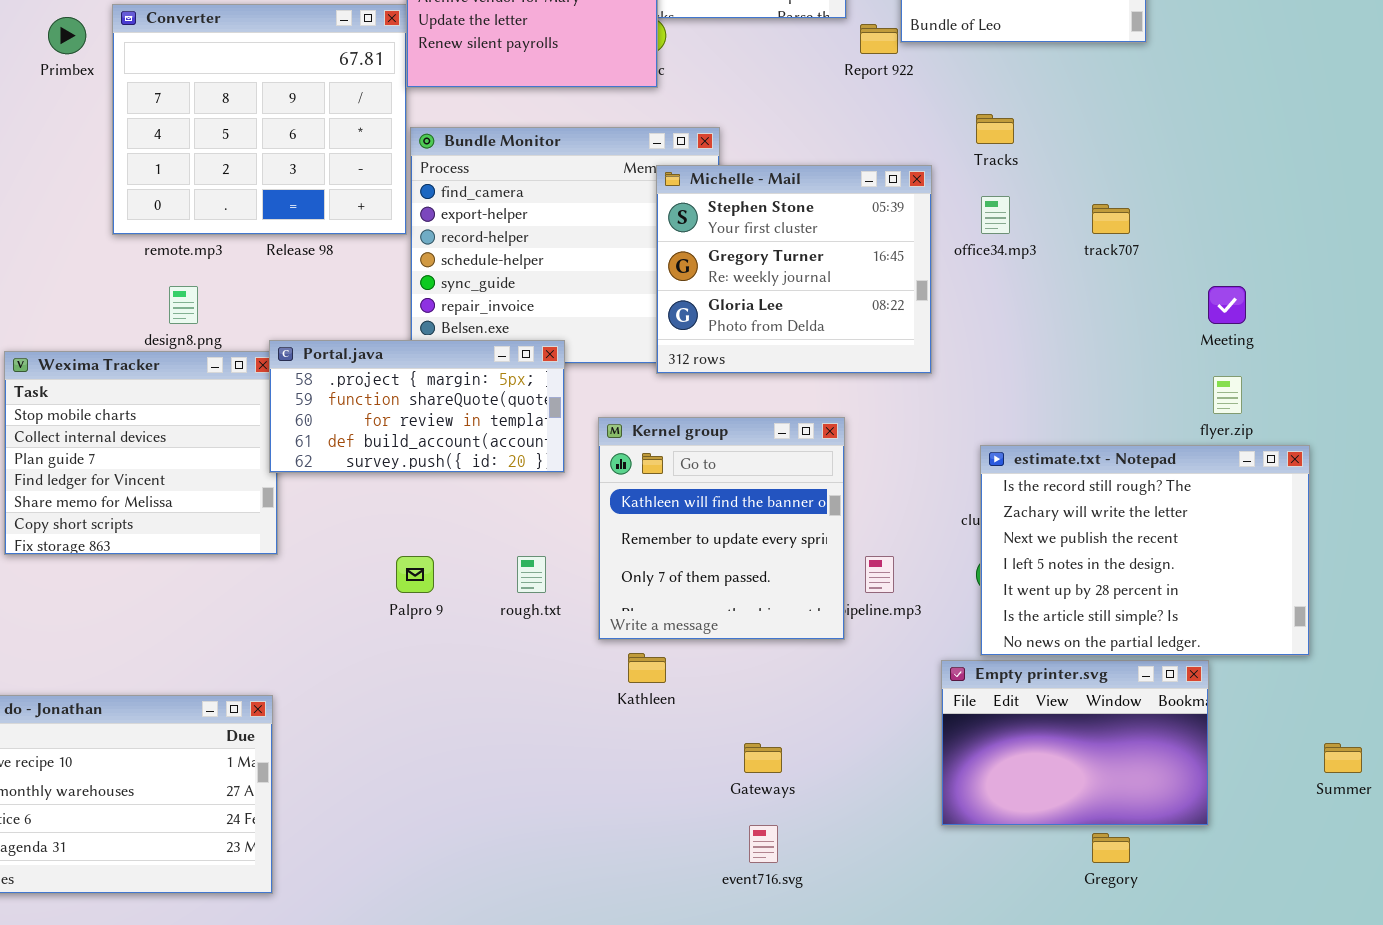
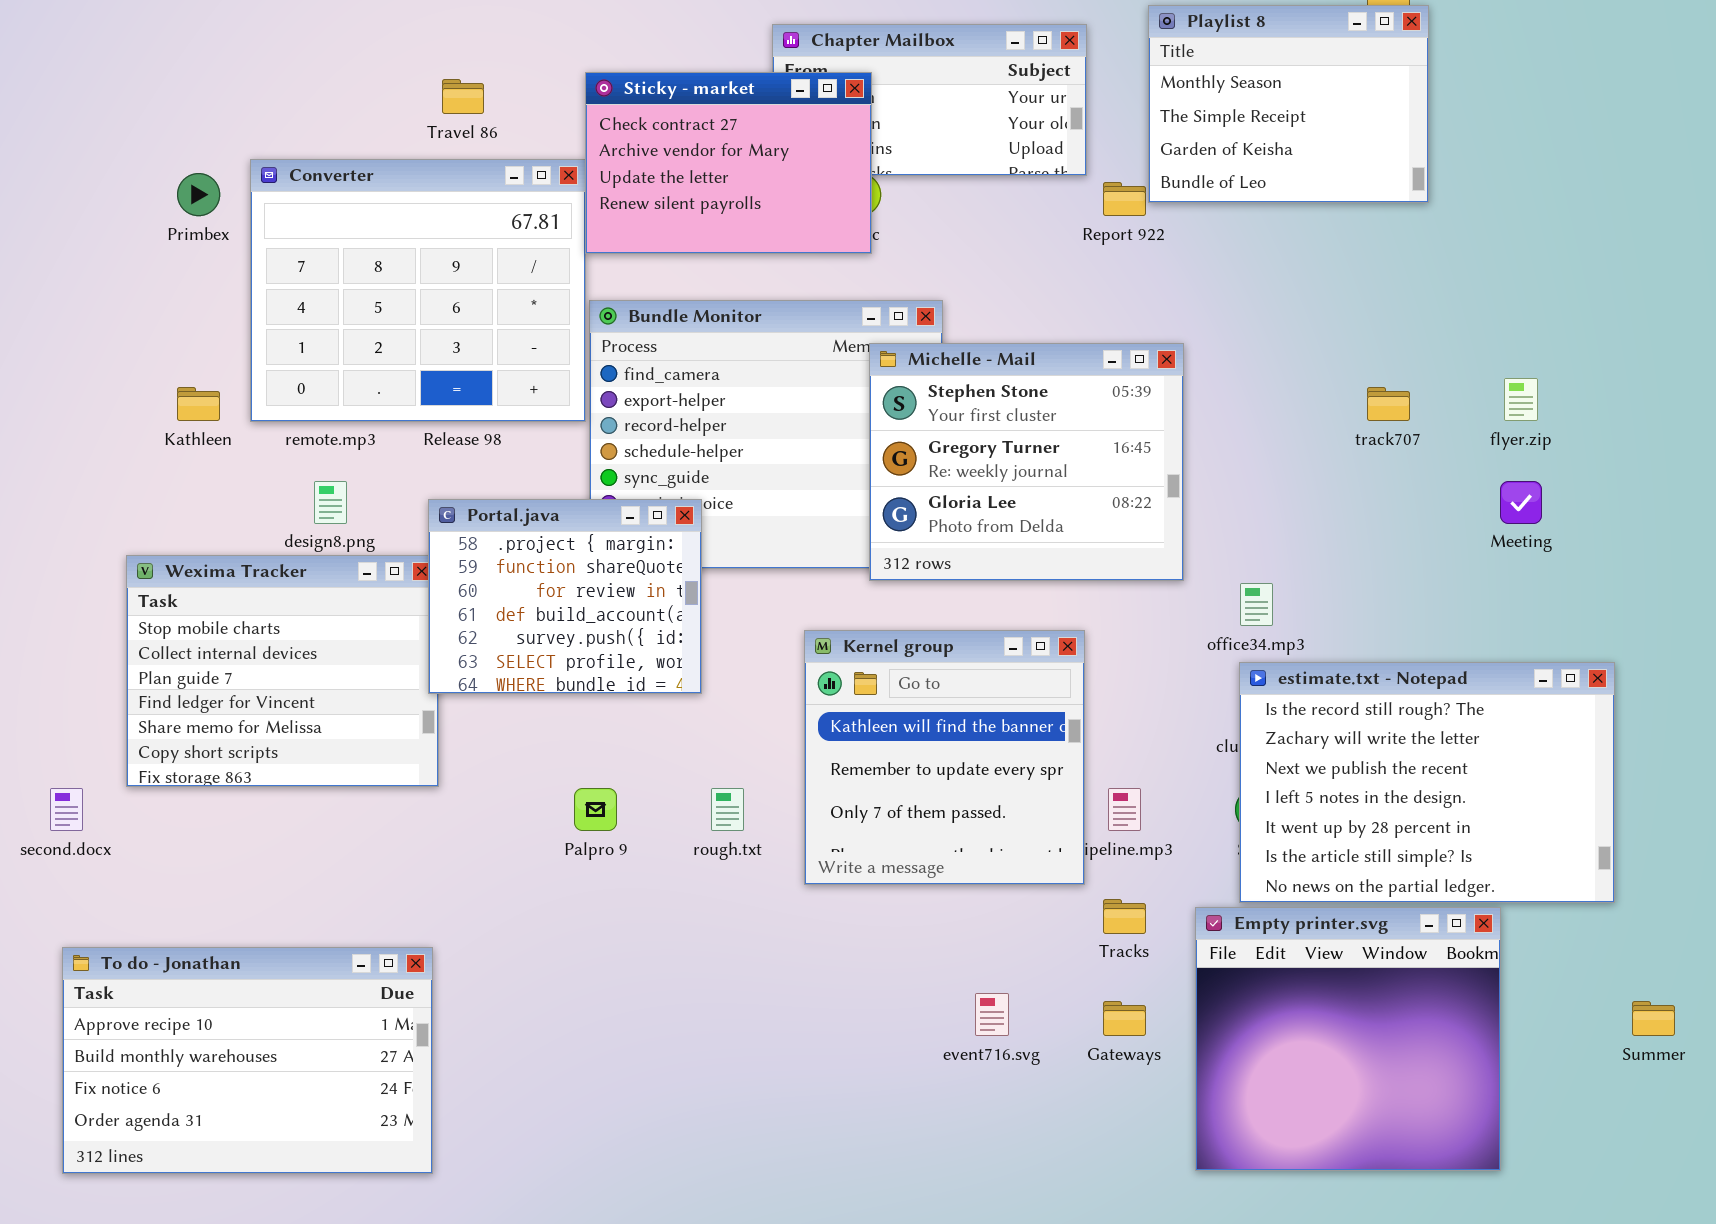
Tracks: [976,114,1014,144] -> [1103,899,1146,934], moved
office34.mp3: [981,196,1010,234] -> [1240,583,1273,626], moved
Portal.java: [269,340,565,473] -> [428,499,702,694], resized
flyer.zip: [1213,376,1242,414] -> [1504,378,1538,421], moved
Kathleen: [628,653,666,683] -> [177,387,220,421], moved
Empty printer.svg: [941,660,1209,826] -> [1195,907,1501,1171], resized
Gateways: [744,743,782,773] -> [1103,1001,1146,1036], moved
event716.svg: [749,825,778,863] -> [975,993,1009,1036], moved

